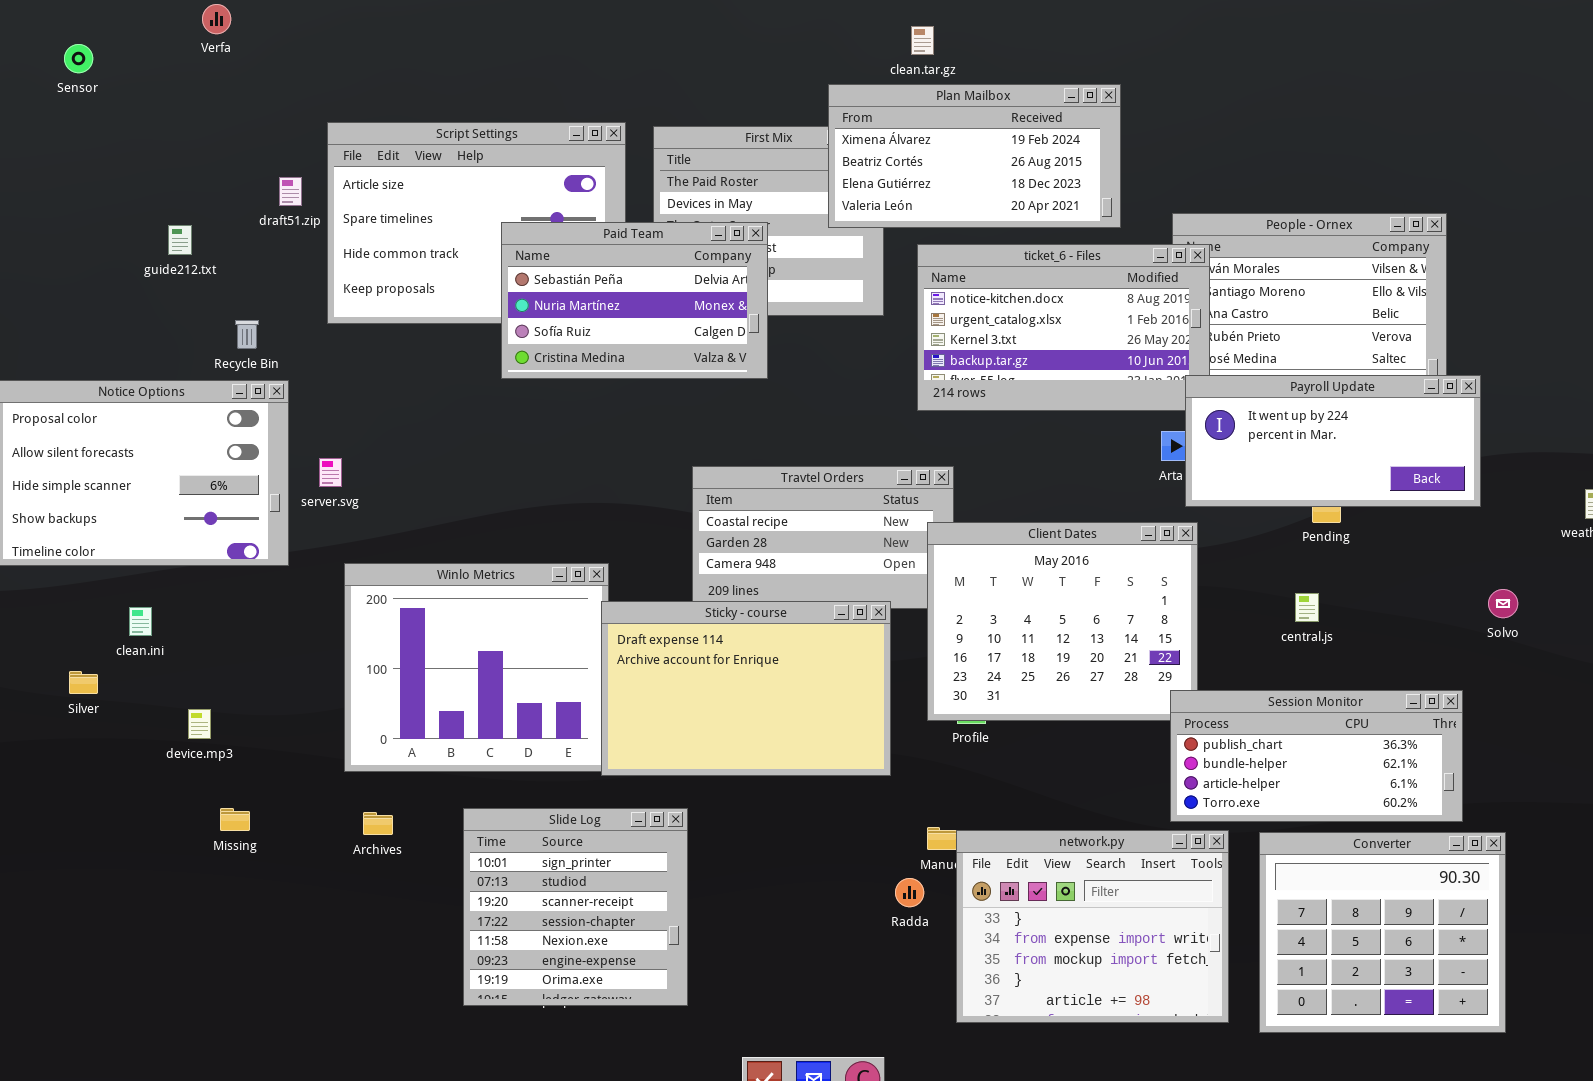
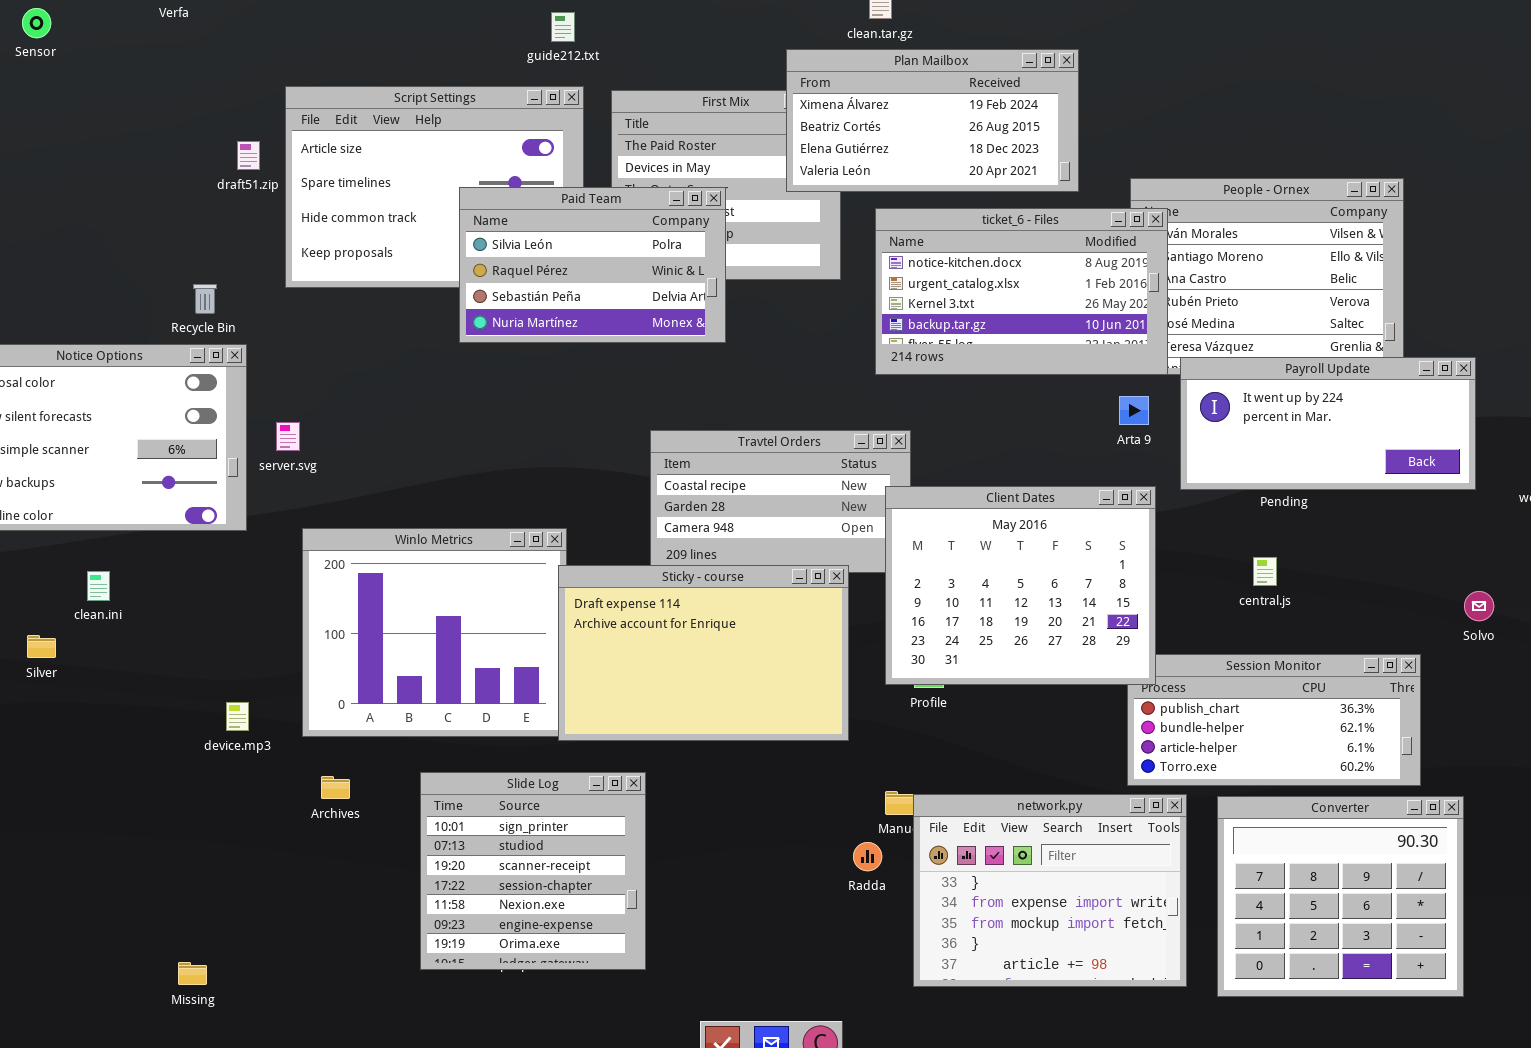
Paid Team: [501,222,768,379] -> [459,187,726,343], scrolled up 2 rows
guide212.txt: [168,225,192,255] -> [551,12,575,42], moved
Payroll Update: [1185,375,1481,507] -> [1180,357,1476,490], moved
Client Dates: [927,522,1198,721] -> [885,486,1156,685], raised
Solvo: [1488,589,1518,618] -> [1464,591,1494,621], moved
device.mp3: [188,709,211,739] -> [226,702,249,731], moved
Missing: [220,808,250,831] -> [178,962,207,985], moved

